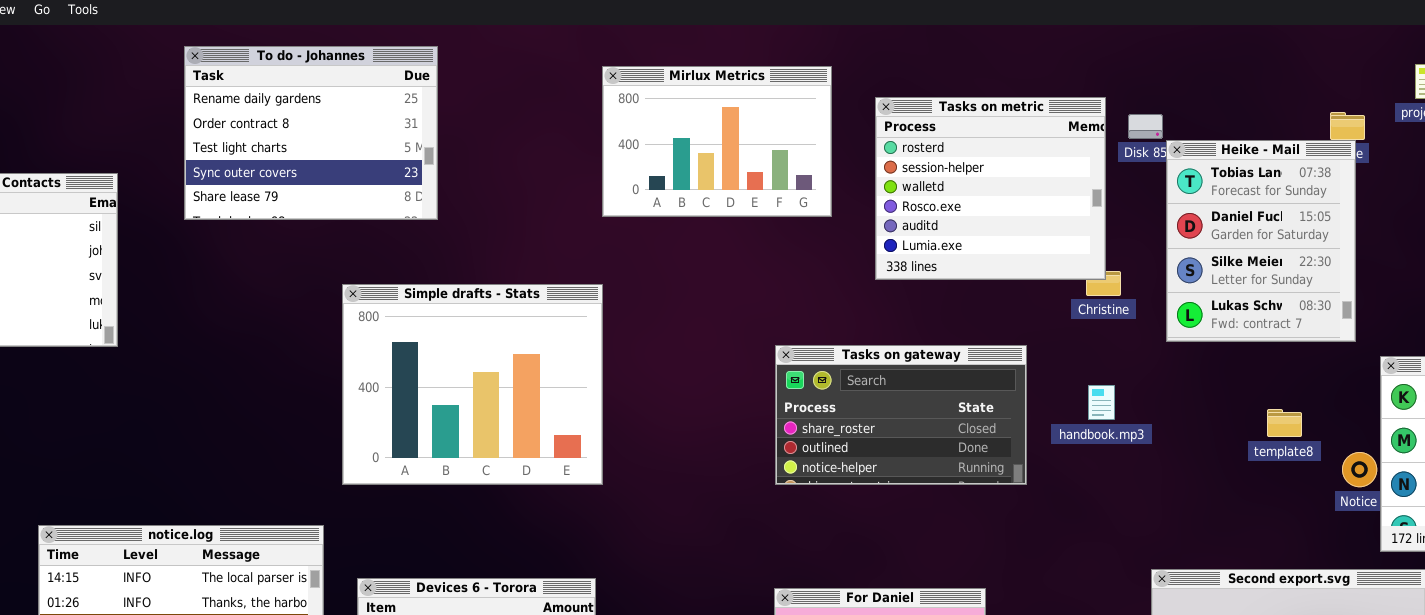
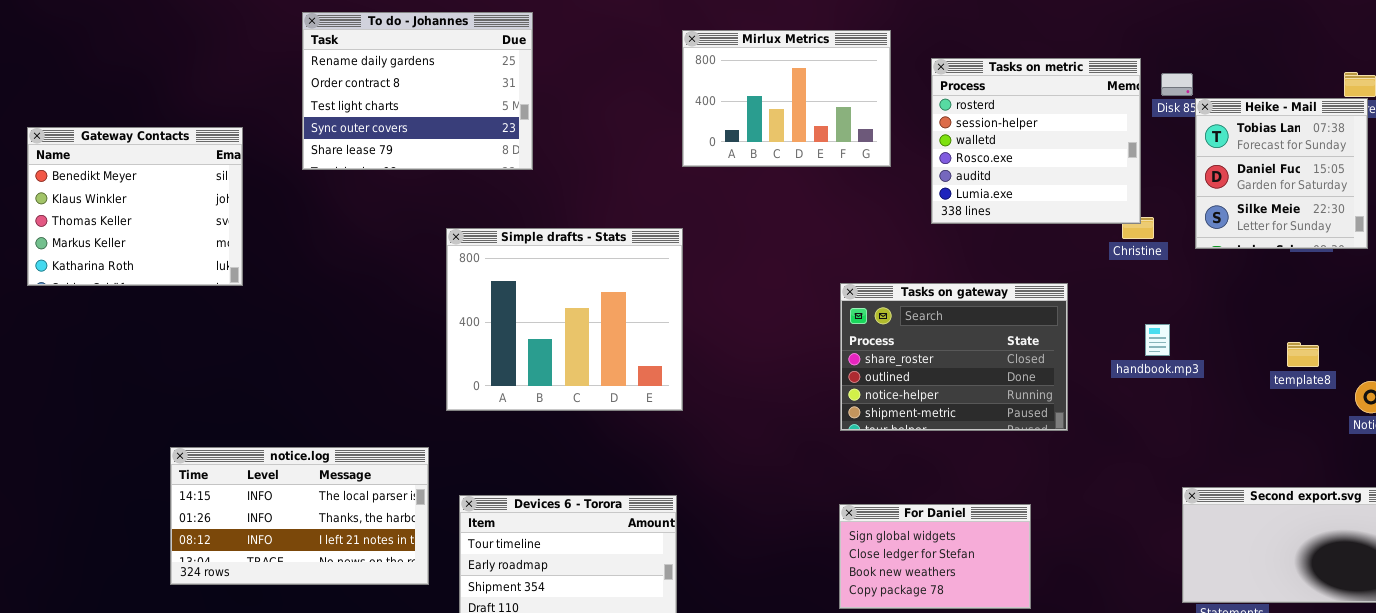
Heike - Mail: [1166,140,1356,342] -> [1195,98,1368,249], resized
Tasks on gateway: [775,345,1027,485] -> [840,283,1068,431], resized
handbook.mp3: [1088,385,1115,420] -> [1145,324,1170,356], moved

